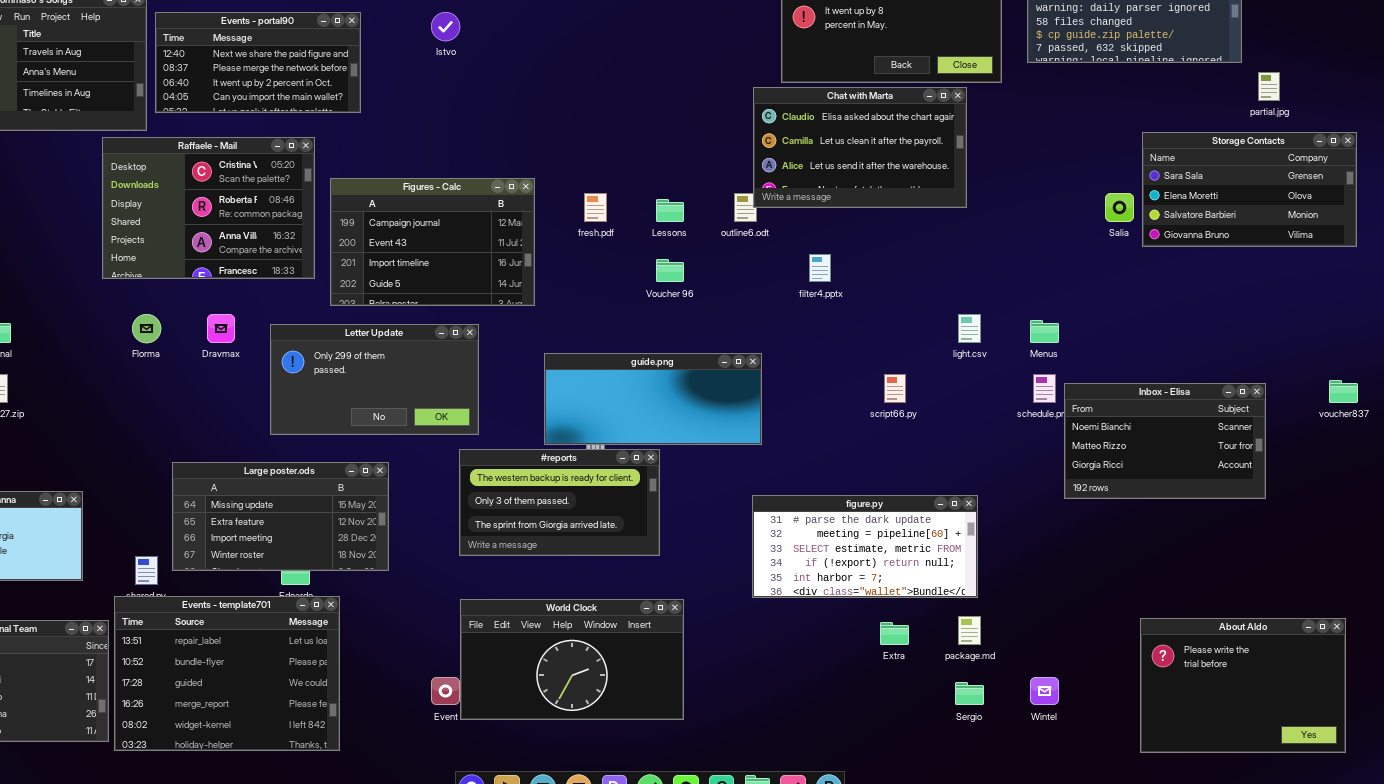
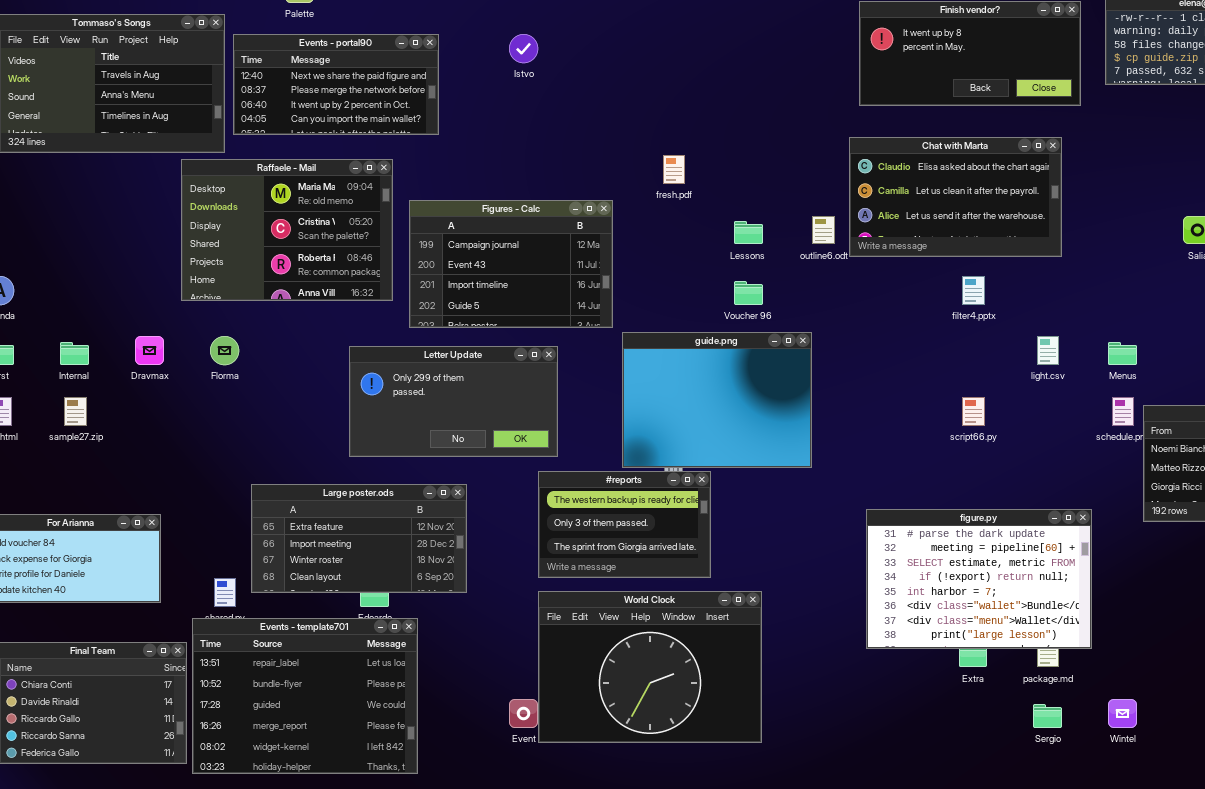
Chat with Marta: [753,87,967,208] -> [849,137,1062,257], moved
Raffaele - Mail: [102,137,315,279] -> [181,159,393,301], scrolled up 1 row
fresh.pdf: [584,193,607,222] -> [663,155,685,184], moved
filter4.pptx: [809,254,831,282] -> [962,276,985,305], moved
Dravmax: [207,314,235,343] -> [135,336,164,365], moved
guide.png: [544,353,762,445] -> [622,332,812,468], resized
#reports: [459,449,660,556] -> [538,471,711,578], resized
Large poster.ods: [172,462,389,571] -> [251,484,467,593], scrolled down 1 row
figure.py: [752,495,978,598] -> [866,509,1092,649], moved, resized
World Clock: [460,599,684,720] -> [538,591,762,743], resized

